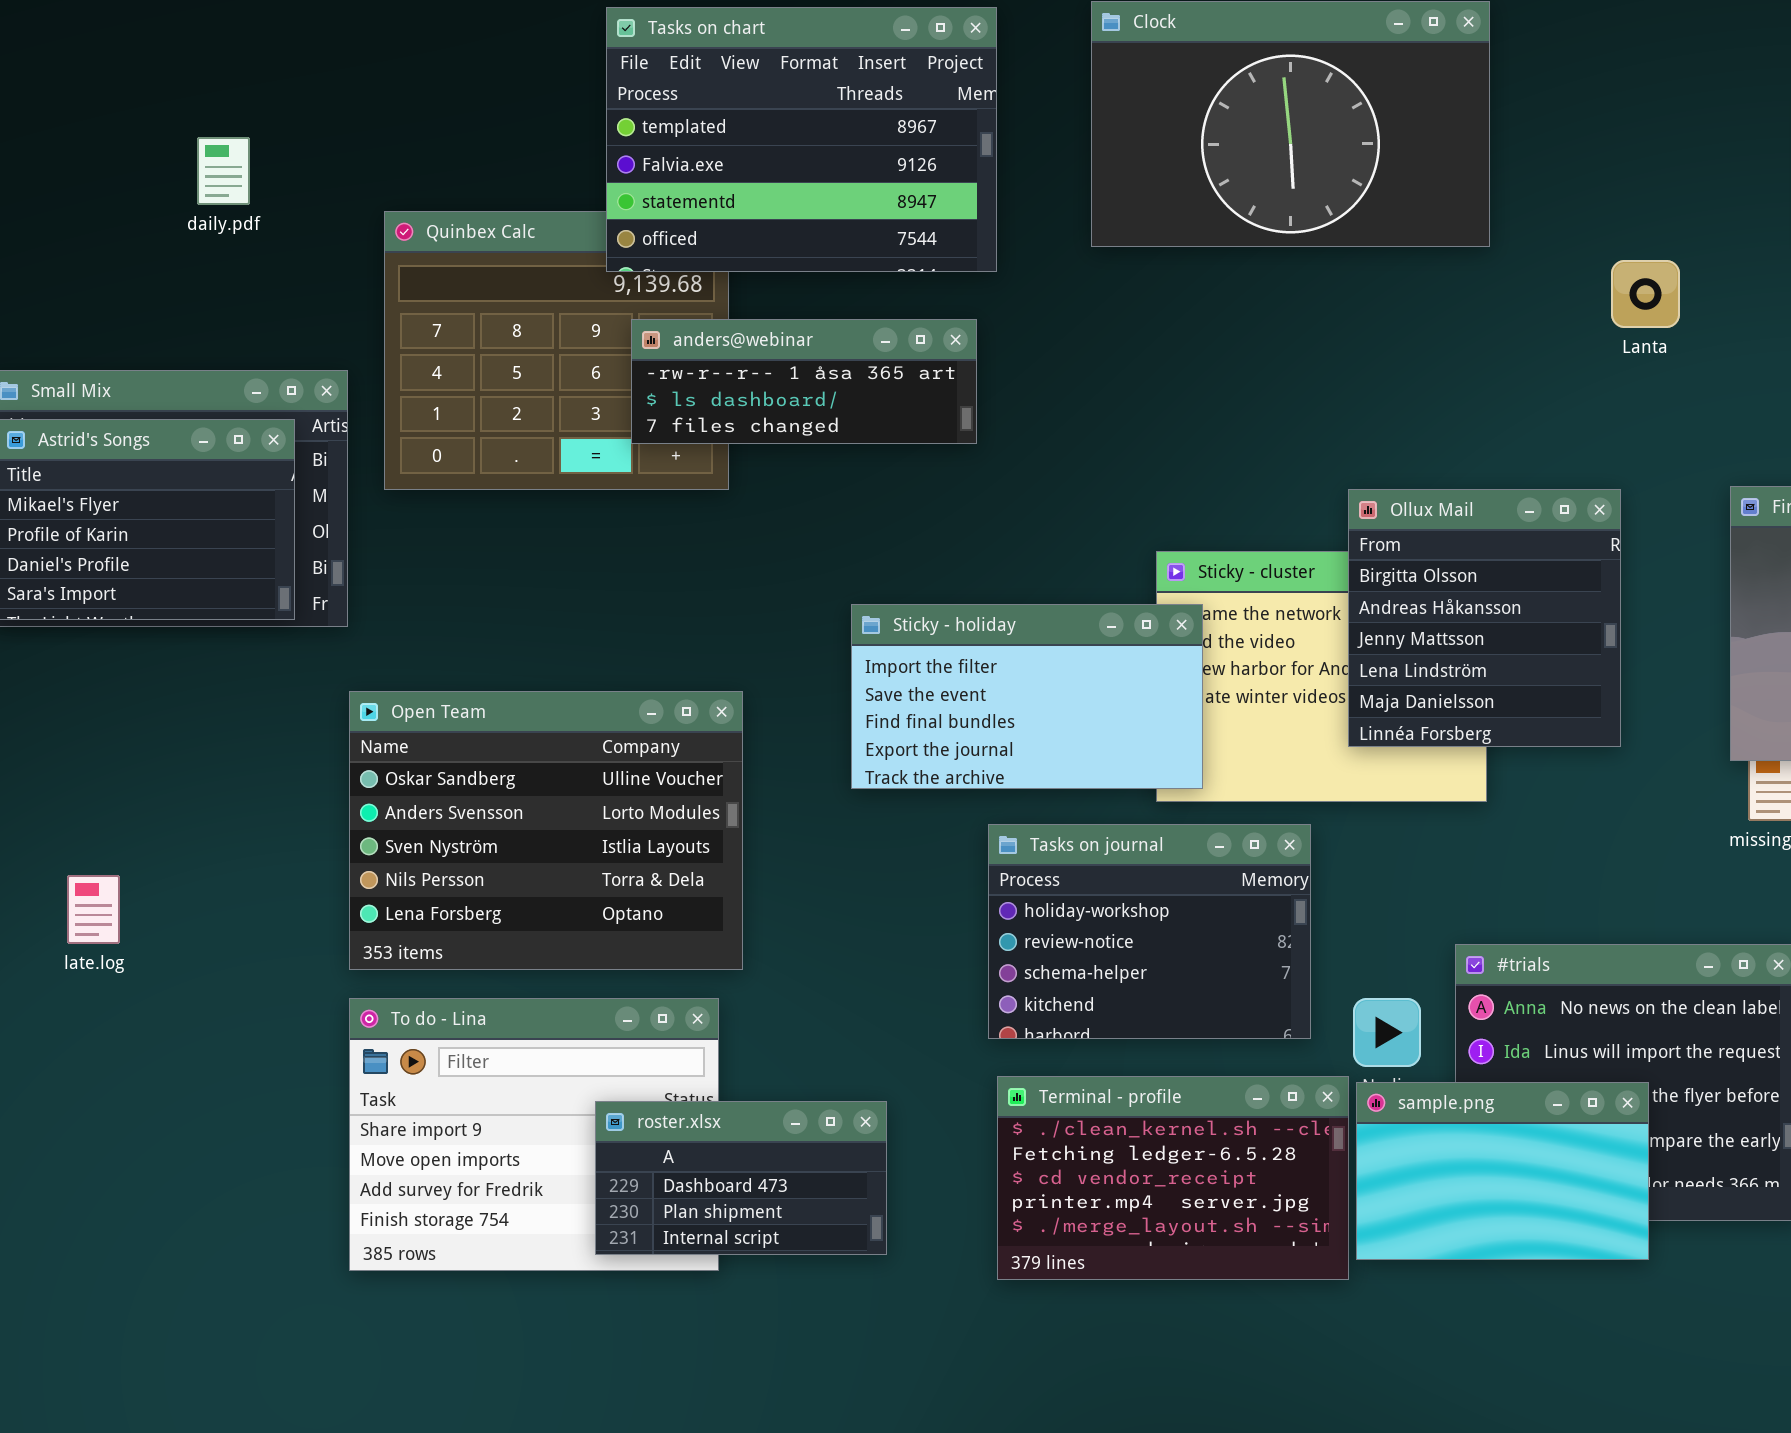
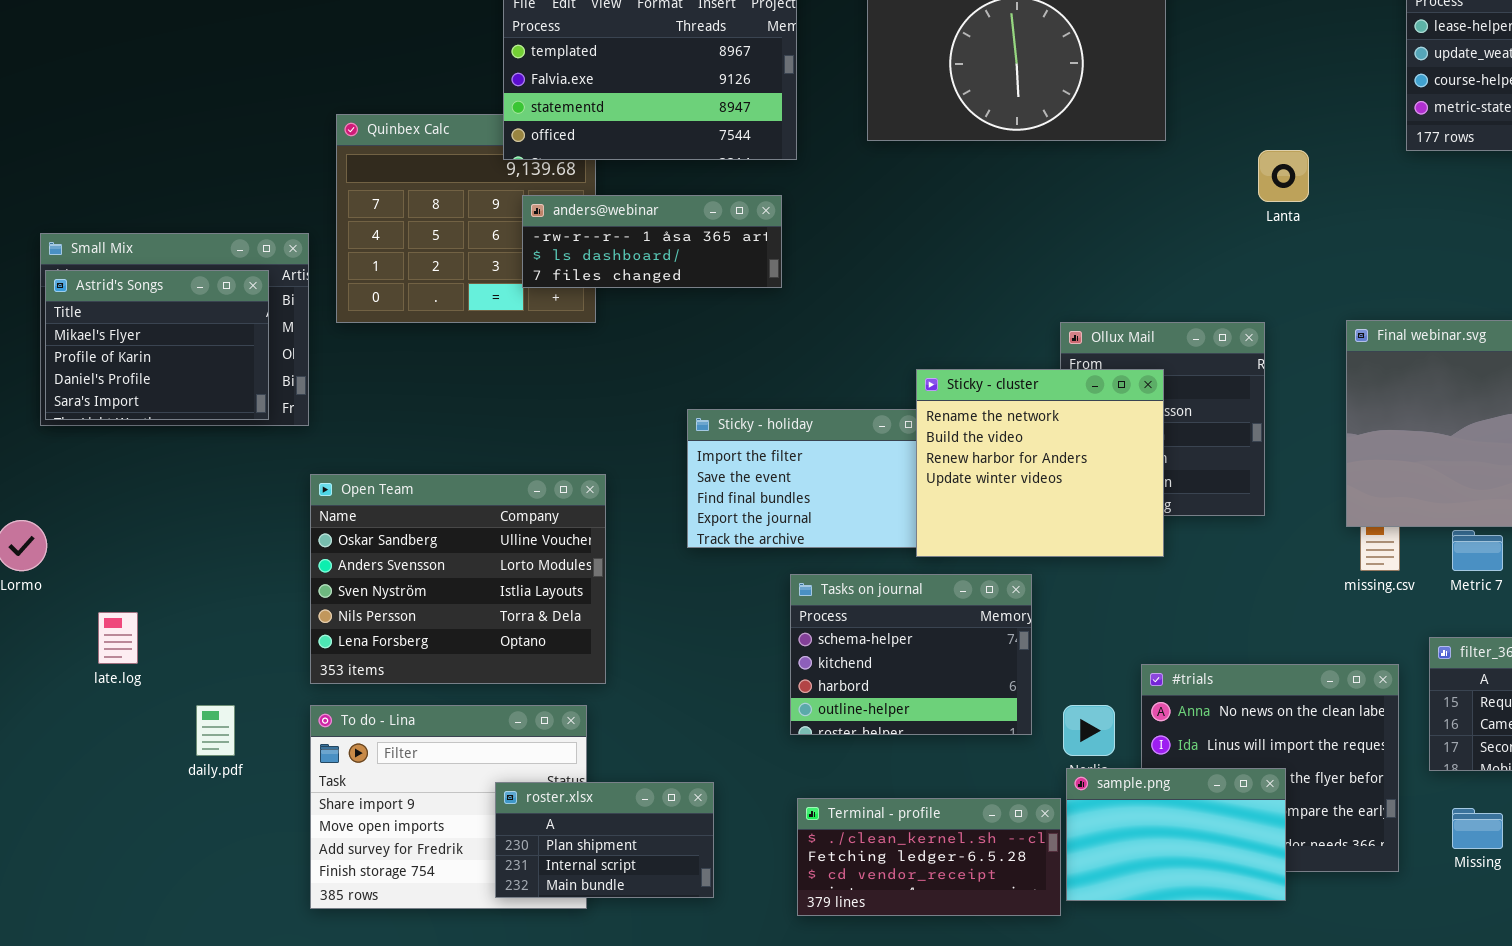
daily.pdf: [197,137,250,205] -> [196,705,235,756], moved
Sticky - cluster: [1156,551,1487,802] -> [916,369,1164,557], raised
Tasks on journal: [988,824,1311,1039] -> [790,574,1032,735], scrolled down 2 rows
Terminal - profile: [997,1076,1349,1280] -> [797,798,1061,916], resized
roster.xlsx: [595,1101,887,1255] -> [495,782,714,898], scrolled down 1 row

